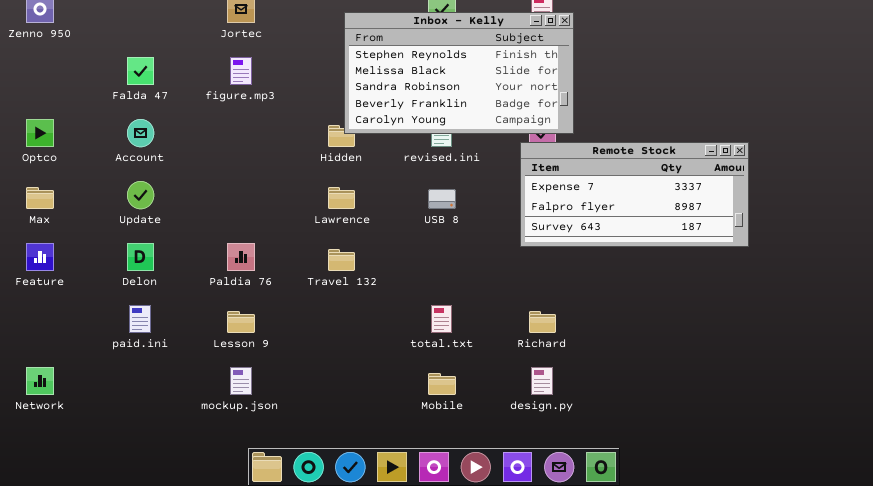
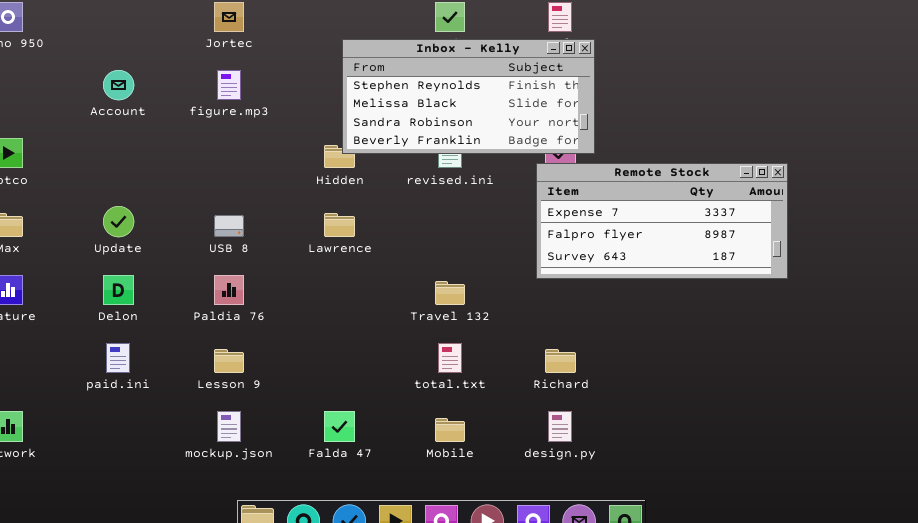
Inbox - Kelly: [344,12,574,134] -> [342,39,595,154], resized
Falda 47: [127,57,154,85] -> [324,411,355,442], moved
Account: [127,119,154,147] -> [103,70,134,100], moved
USB 8: [428,189,456,209] -> [214,215,244,237], moved
Travel 132: [328,249,355,271] -> [435,281,465,305], moved

